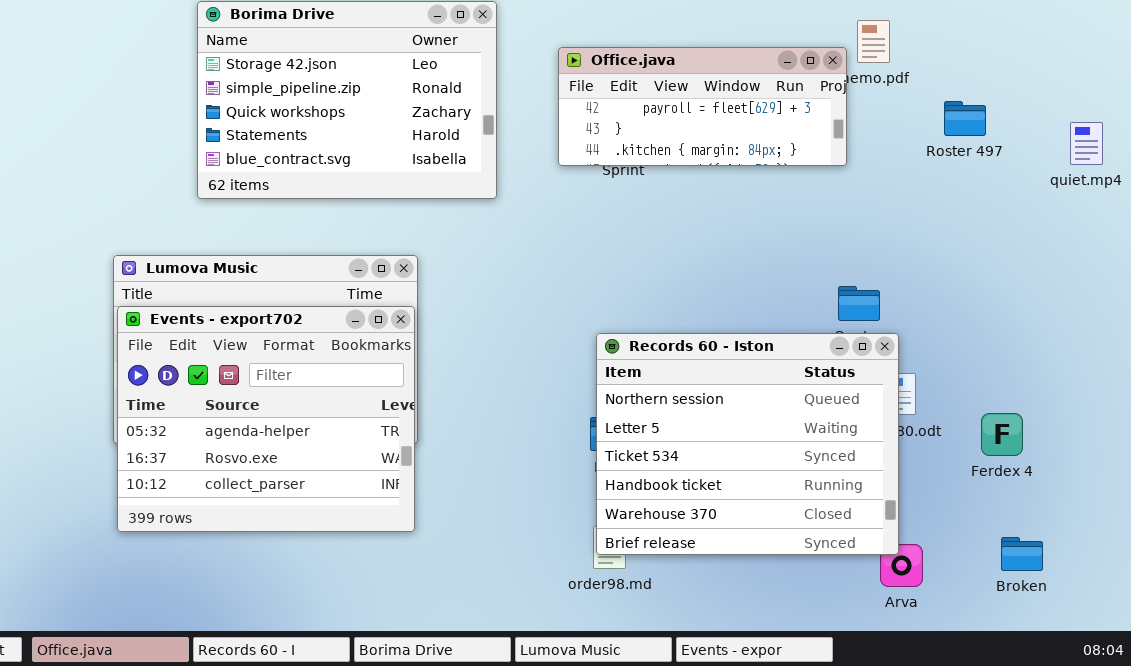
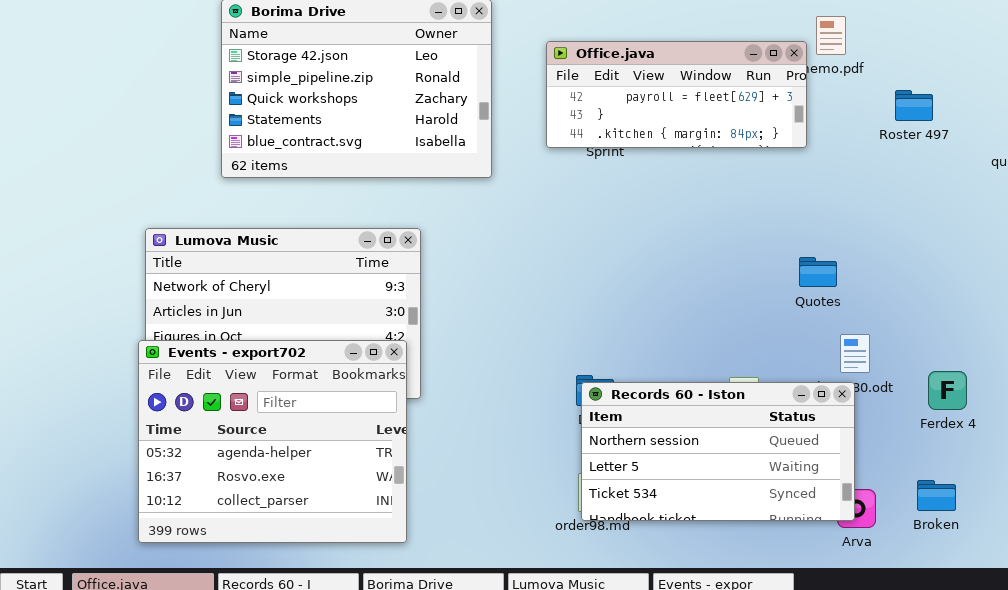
Events - export702: [117,306,415,532] -> [138,340,407,543], moved
Records 60 - Iston: [596,333,899,555] -> [581,382,855,521], moved, resized
Broken: [1001,537,1043,571] -> [917,480,956,511], moved

